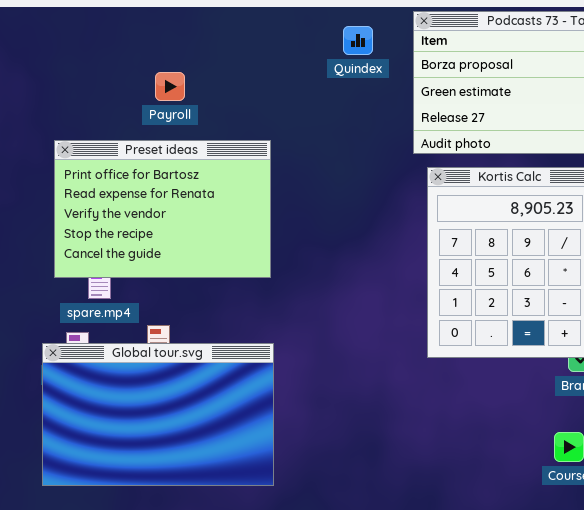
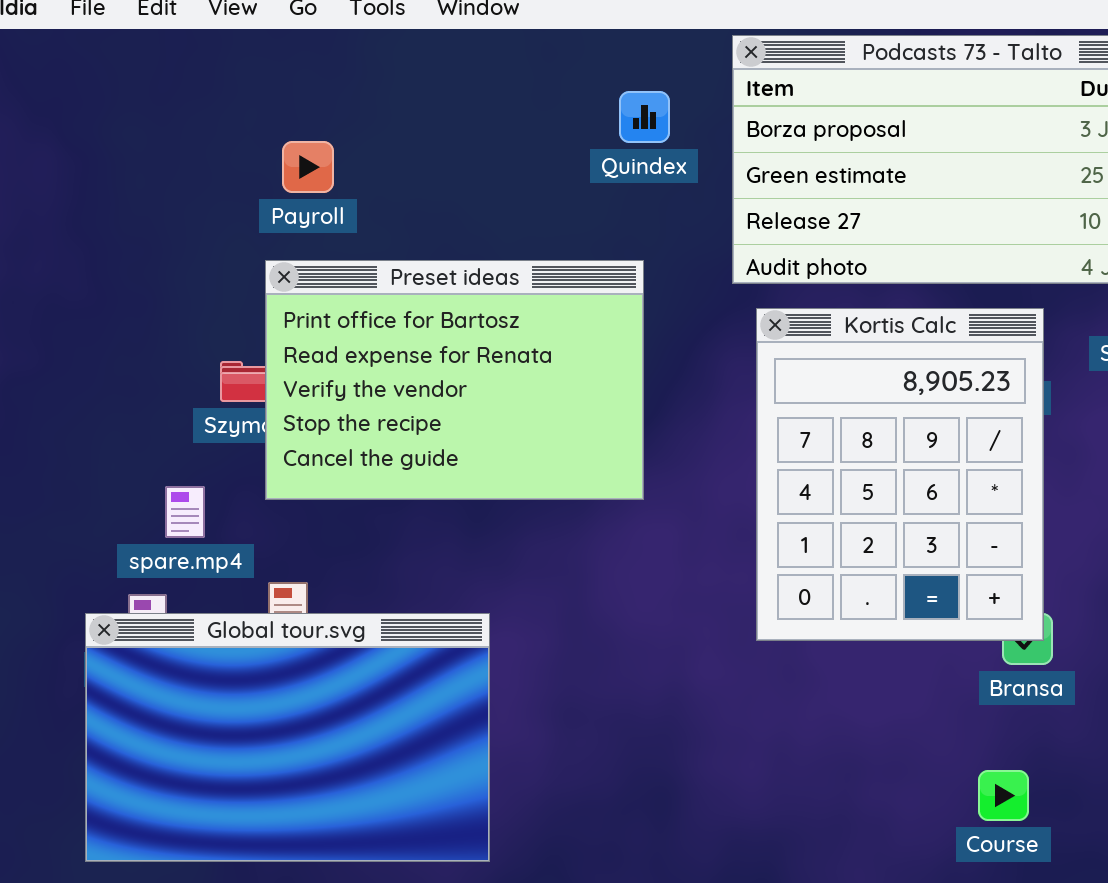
Quindex: [343,26,373,55] -> [619,91,670,143], moved
Preset ideas: [54,140,271,278] -> [265,260,644,500], moved

